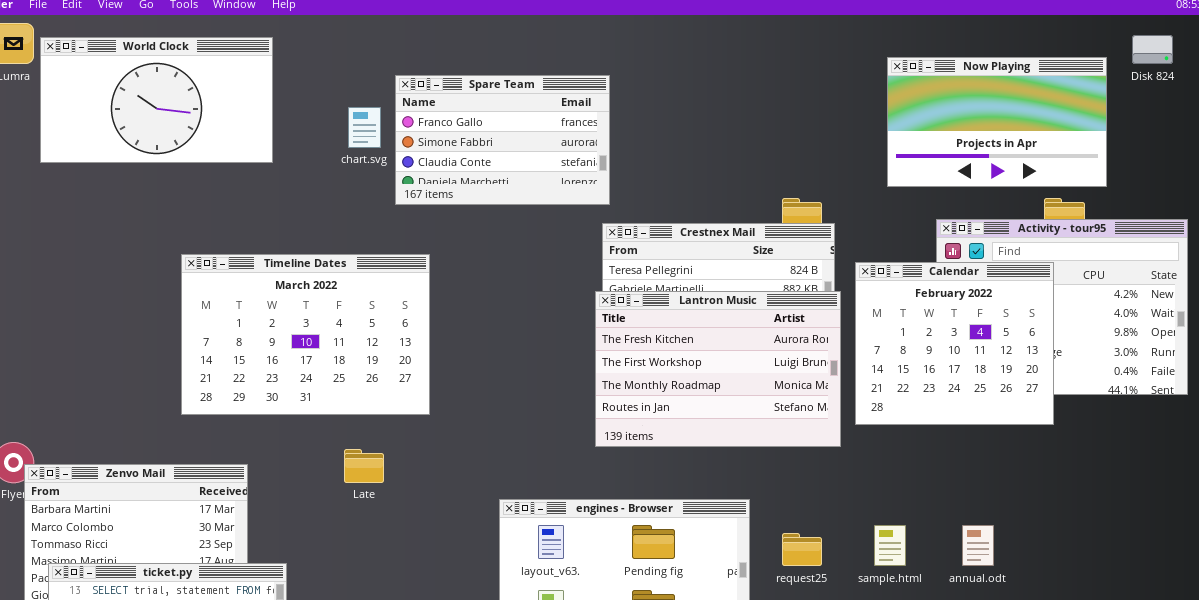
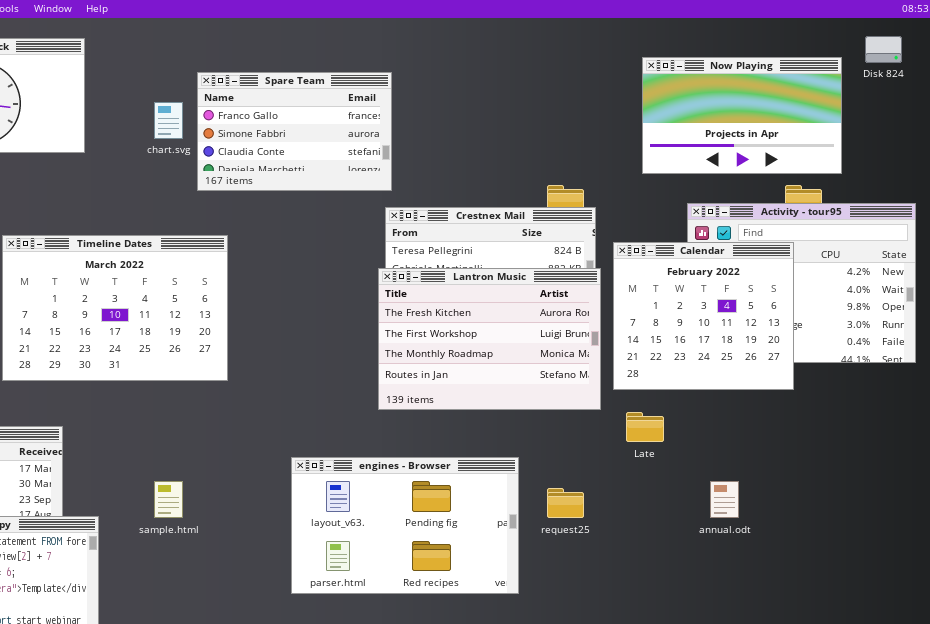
Late: [344,449,384,483] -> [626,412,664,442], moved
sample.html: [874,525,906,566] -> [154,481,183,518], moved

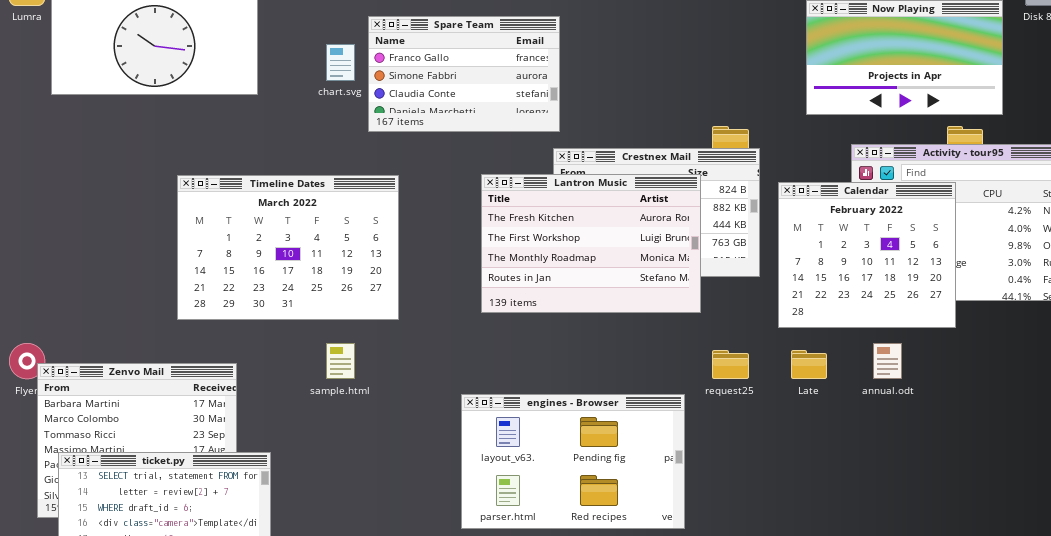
Lantron Music: [378,268,601,410] -> [481,174,701,313], moved
sample.html: [154,481,183,518] -> [326,343,355,379], moved
annual.odt: [710,481,739,518] -> [873,343,902,379], moved
request25: [547,488,584,518] -> [712,350,749,379], moved

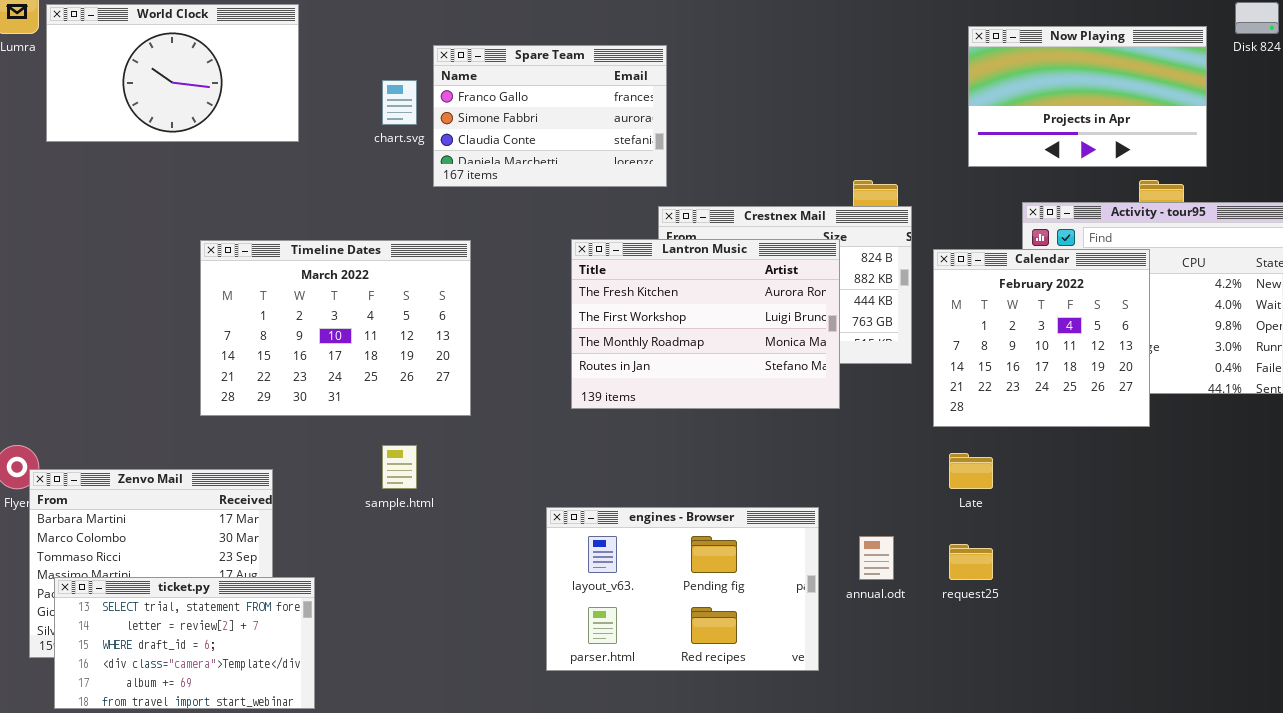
annual.odt: [873,343,902,379] -> [859,536,894,580], moved
request25: [712,350,749,379] -> [949,544,993,580], moved

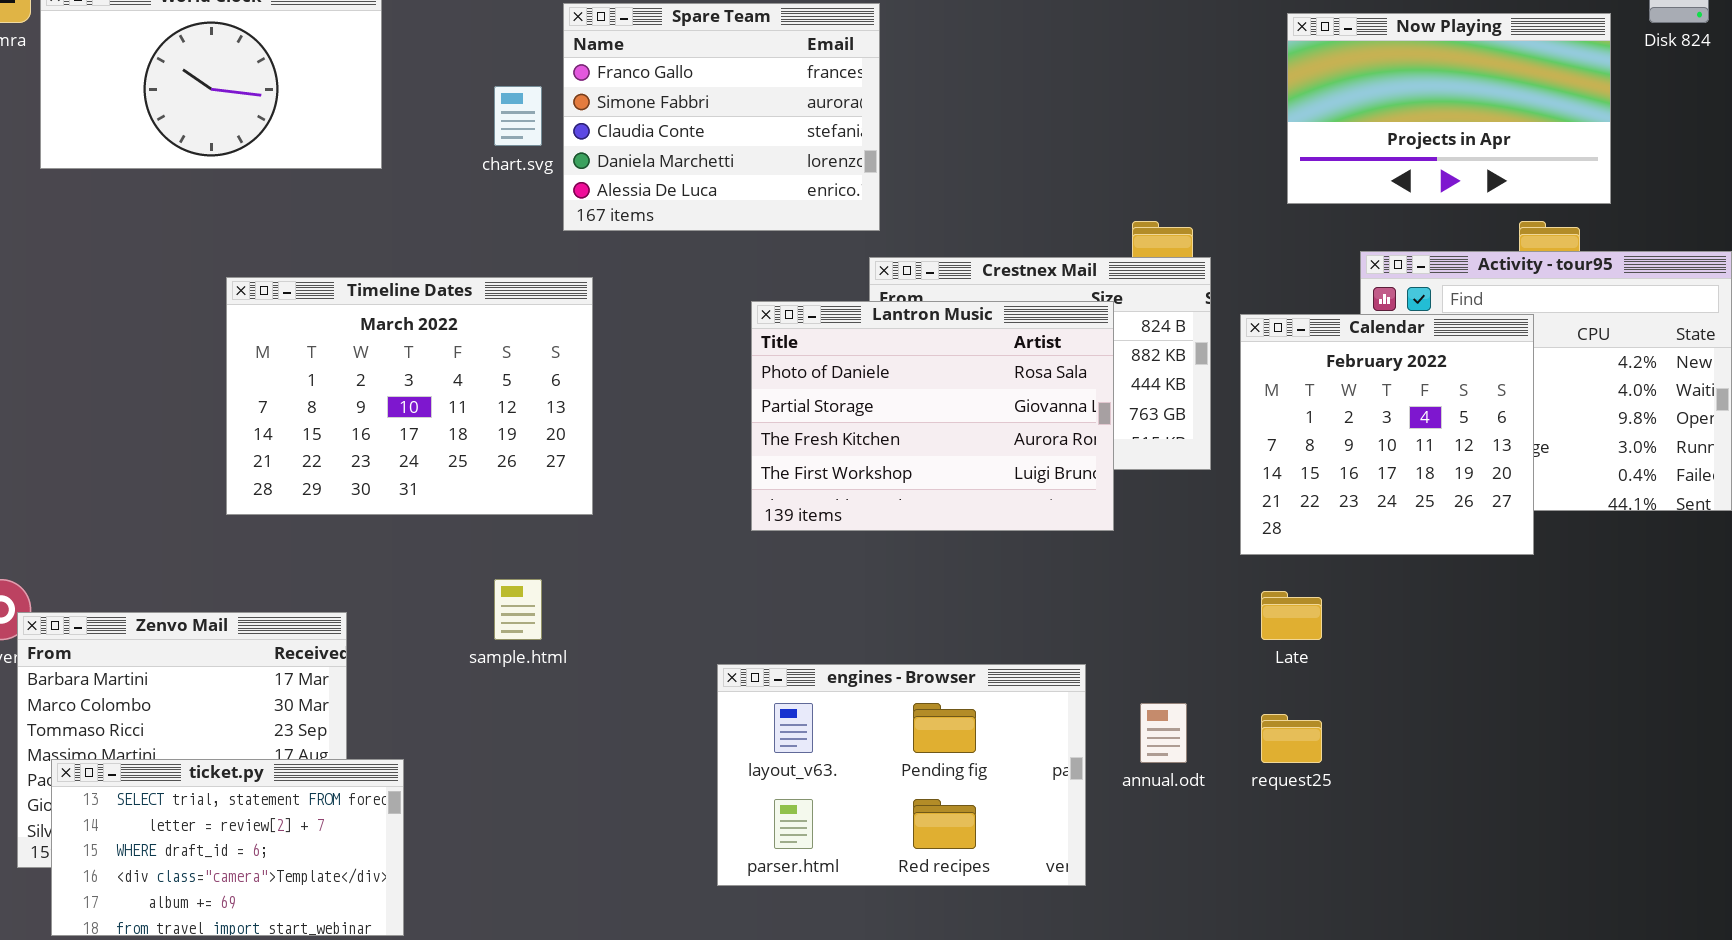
Spare Team: [433,45,667,187] -> [563,3,880,231], resized
Lantron Music: [571,239,840,409] -> [751,301,1114,531], scrolled up 2 rows
Timeline Dates: [200,240,471,416] -> [226,277,593,515], moved

